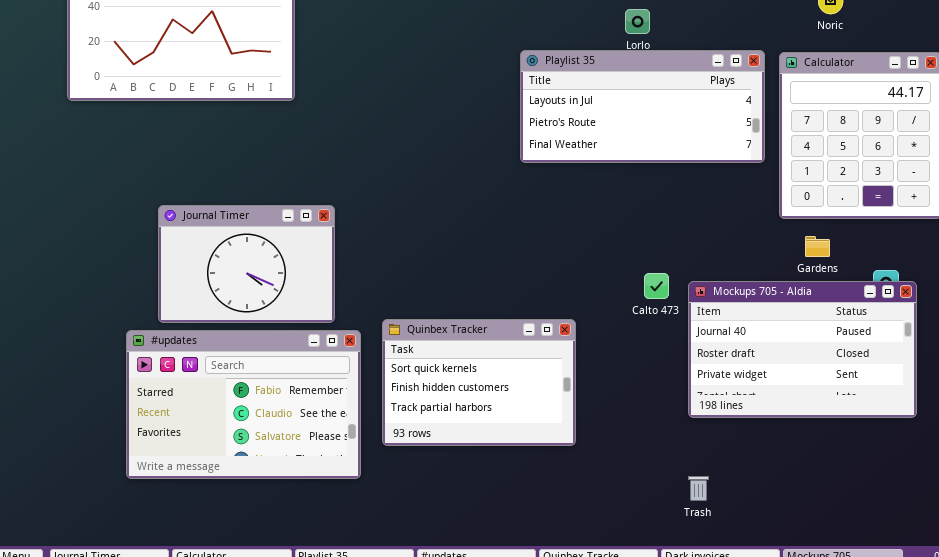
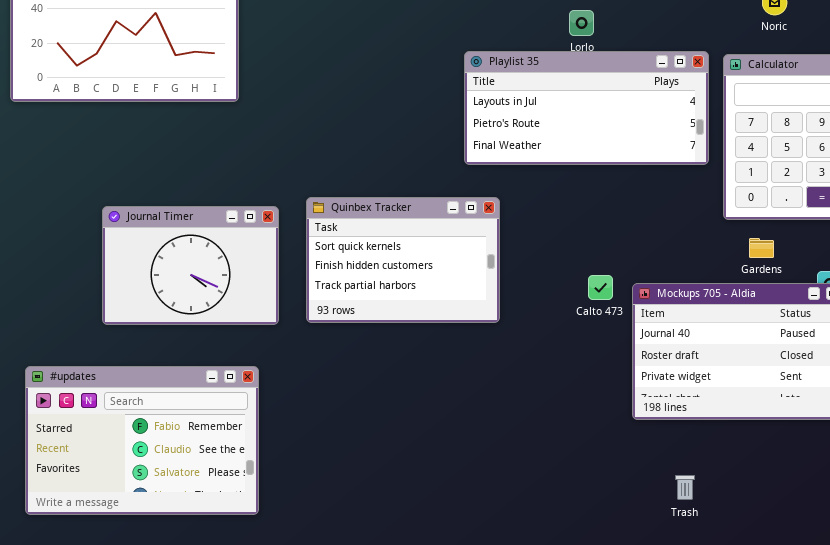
Quinbex Tracker: [382,319,576,446] -> [306,197,500,323], moved
#updates: [126,330,361,479] -> [25,366,259,515], moved
Trash: [688,476,709,501] -> [675,475,695,500], moved

